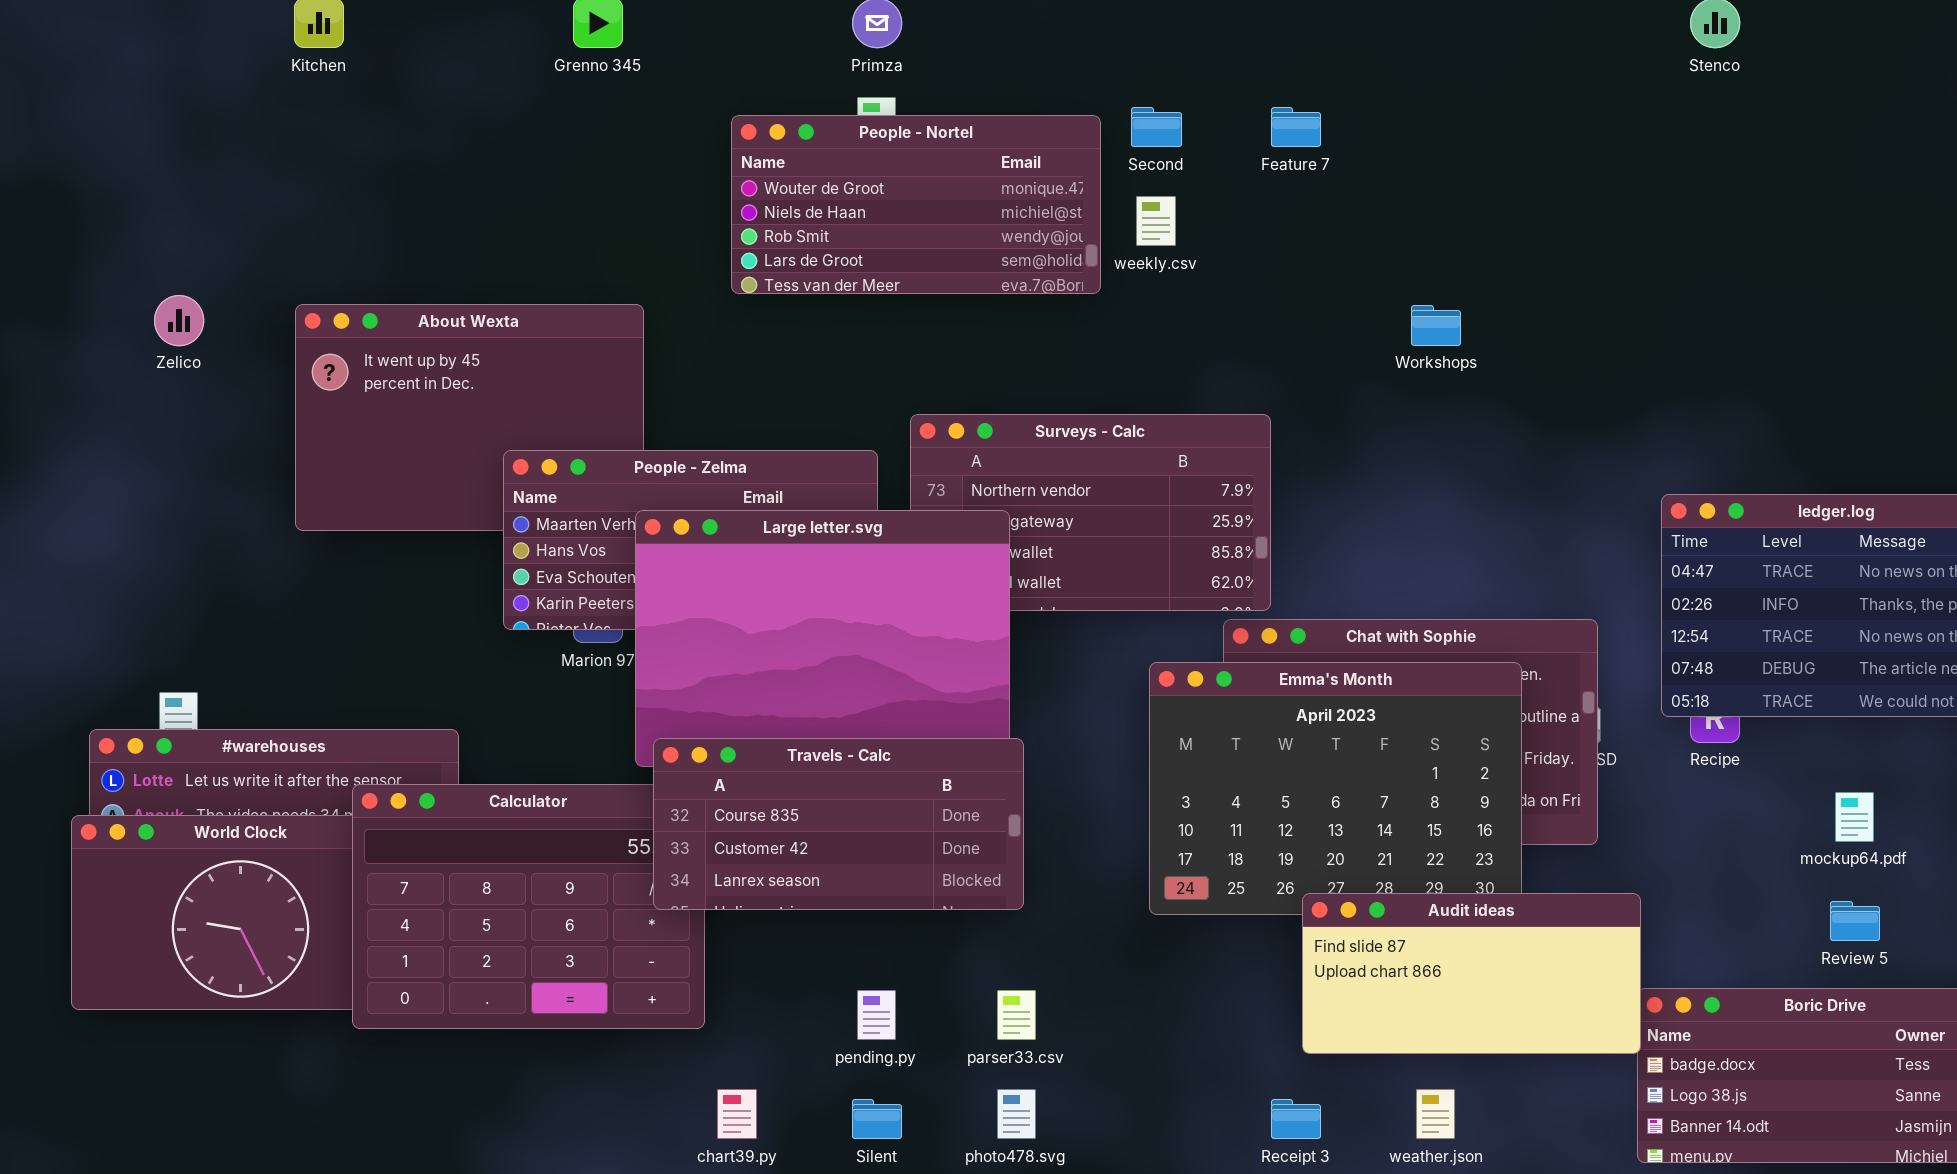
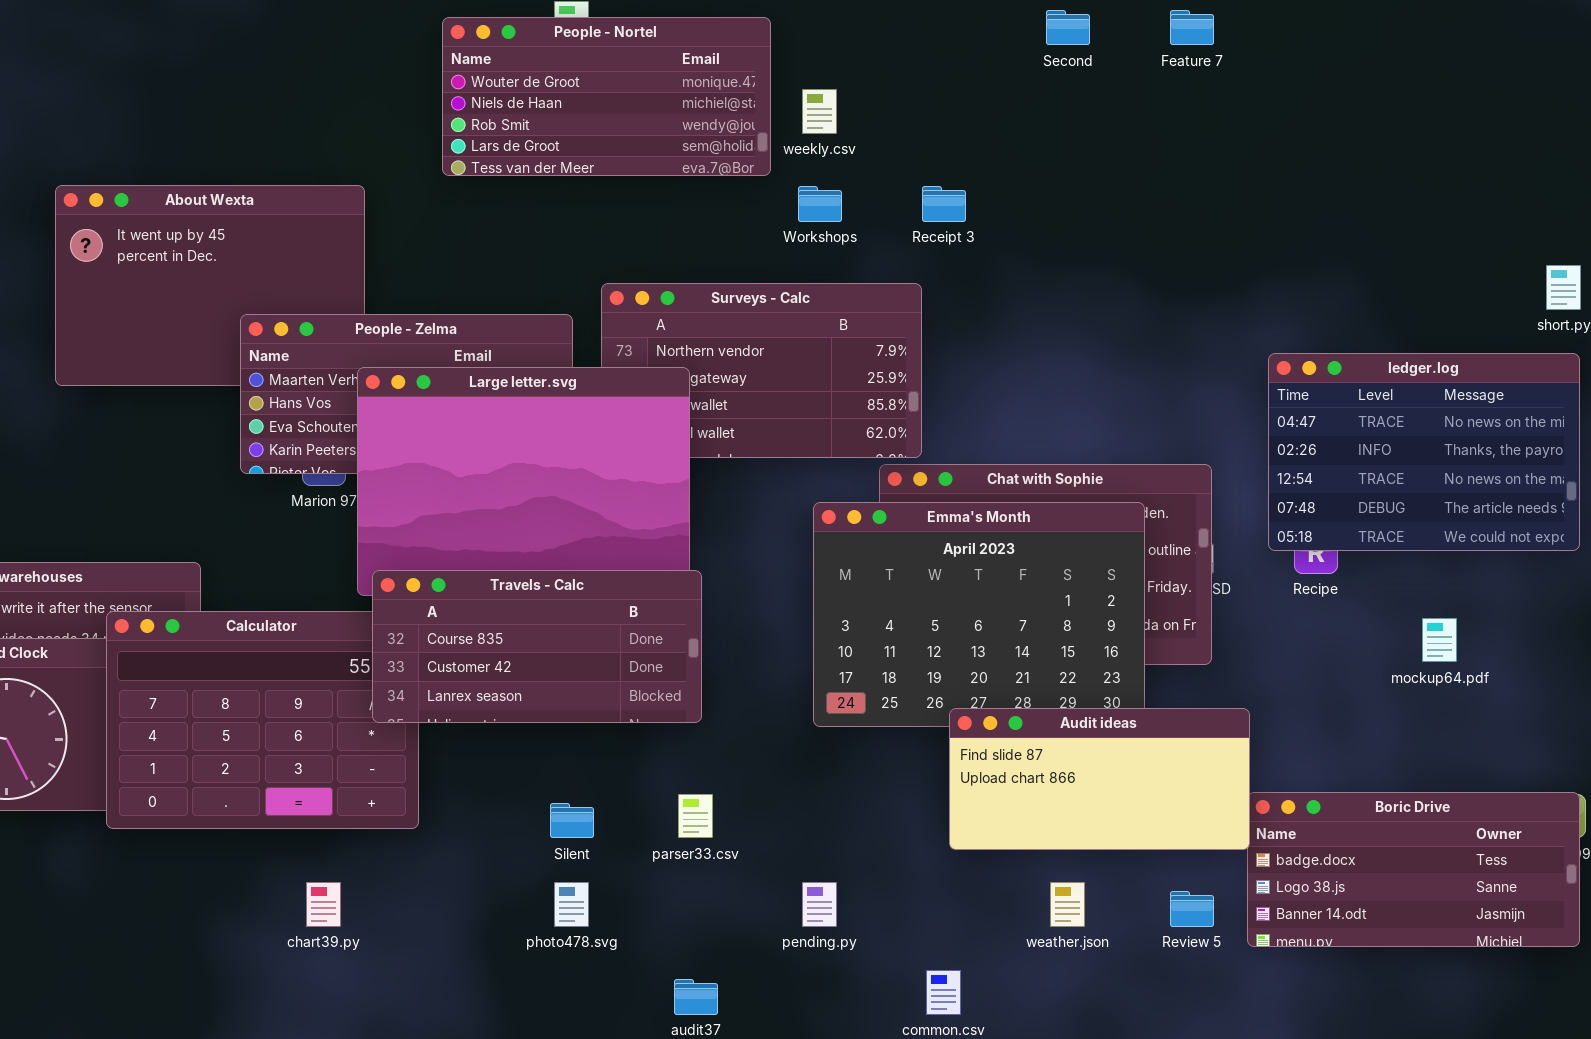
Second: [1131,107,1182,147] -> [1046,10,1090,45], moved
Feature 7: [1271,107,1321,147] -> [1170,10,1214,45], moved
Workshops: [1411,305,1461,346] -> [798,186,842,222], moved
Review 5: [1830,901,1880,941] -> [1170,891,1214,927], moved
pending.py: [857,990,896,1040] -> [802,882,837,927], moved
chart39.py: [717,1089,757,1139] -> [306,882,341,927], moved
photo478.svg: [997,1089,1036,1139] -> [554,882,589,927], moved
Silent: [852,1099,902,1139] -> [550,803,594,838], moved
Receipt 3: [1271,1099,1321,1139] -> [922,186,966,222], moved

